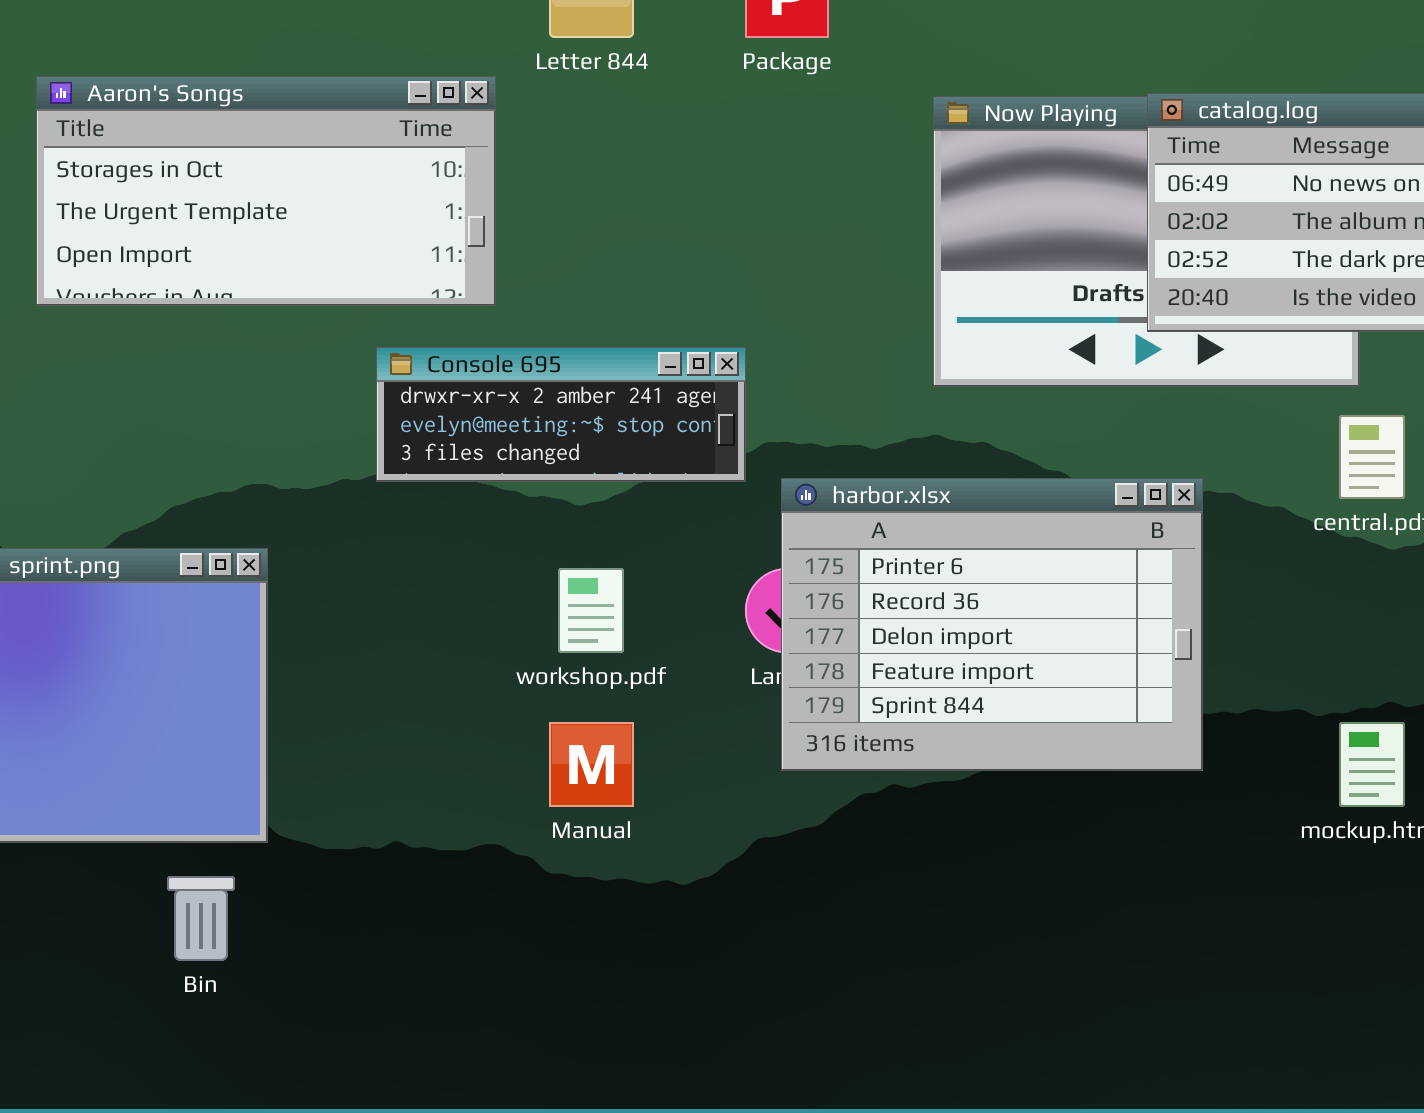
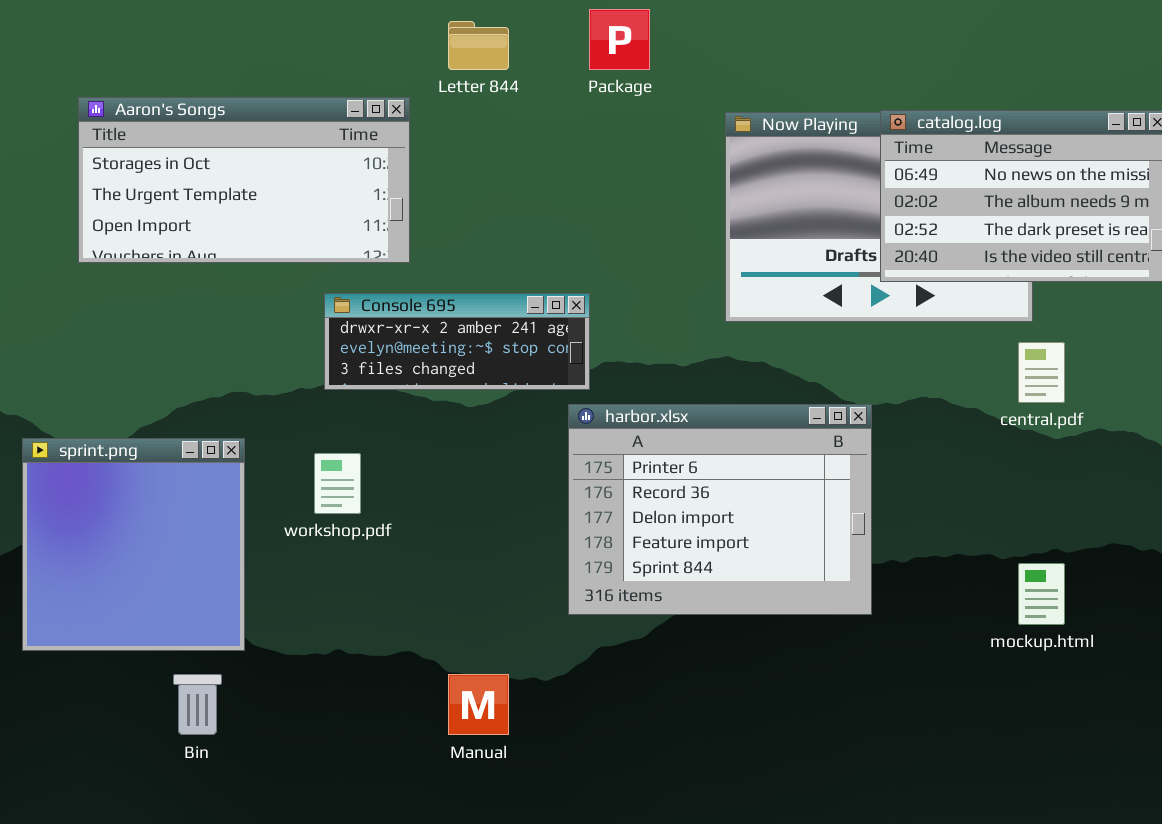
harbor.xlsx: [781,478,1203,771] -> [568,404,872,615], moved
workshop.pdf: [558,568,624,653] -> [314,453,361,514], moved
Manual: [549,722,634,807] -> [448,674,509,735], moved

